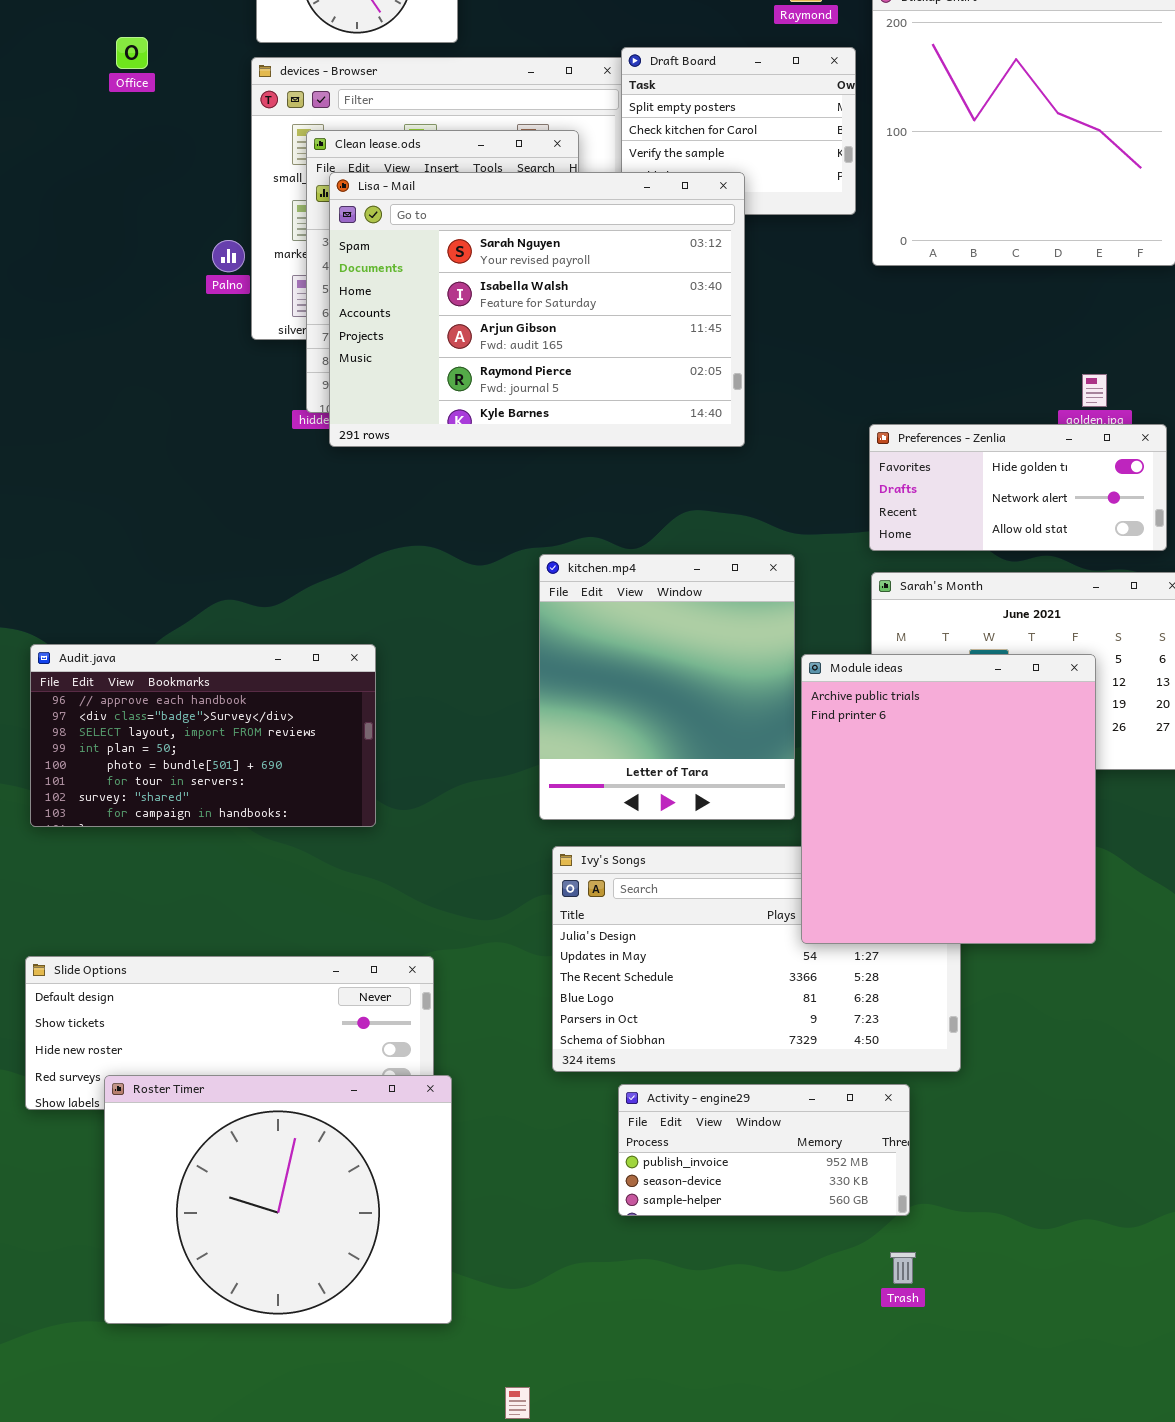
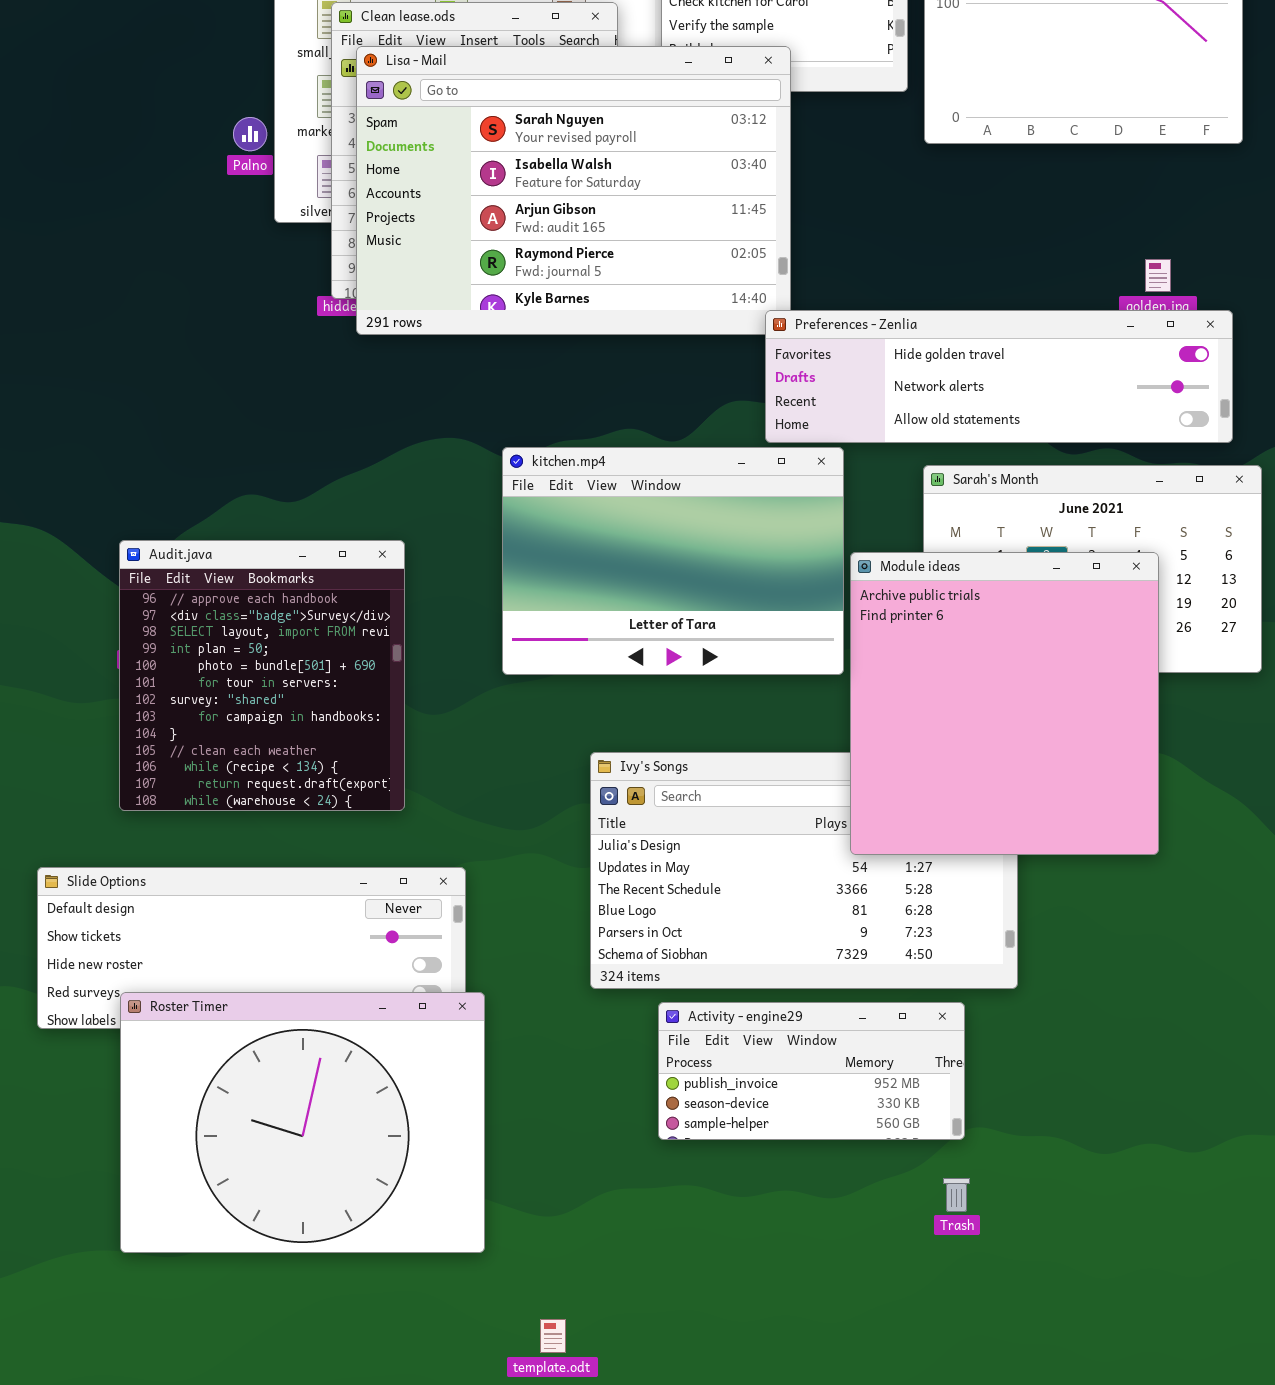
Preferences - Zenlia: [869,424,1167,551] -> [765,310,1233,443], resized
kitchen.mp4: [539,554,795,820] -> [502,447,844,675], resized
Audit.java: [30,644,376,827] -> [119,540,405,811], resized

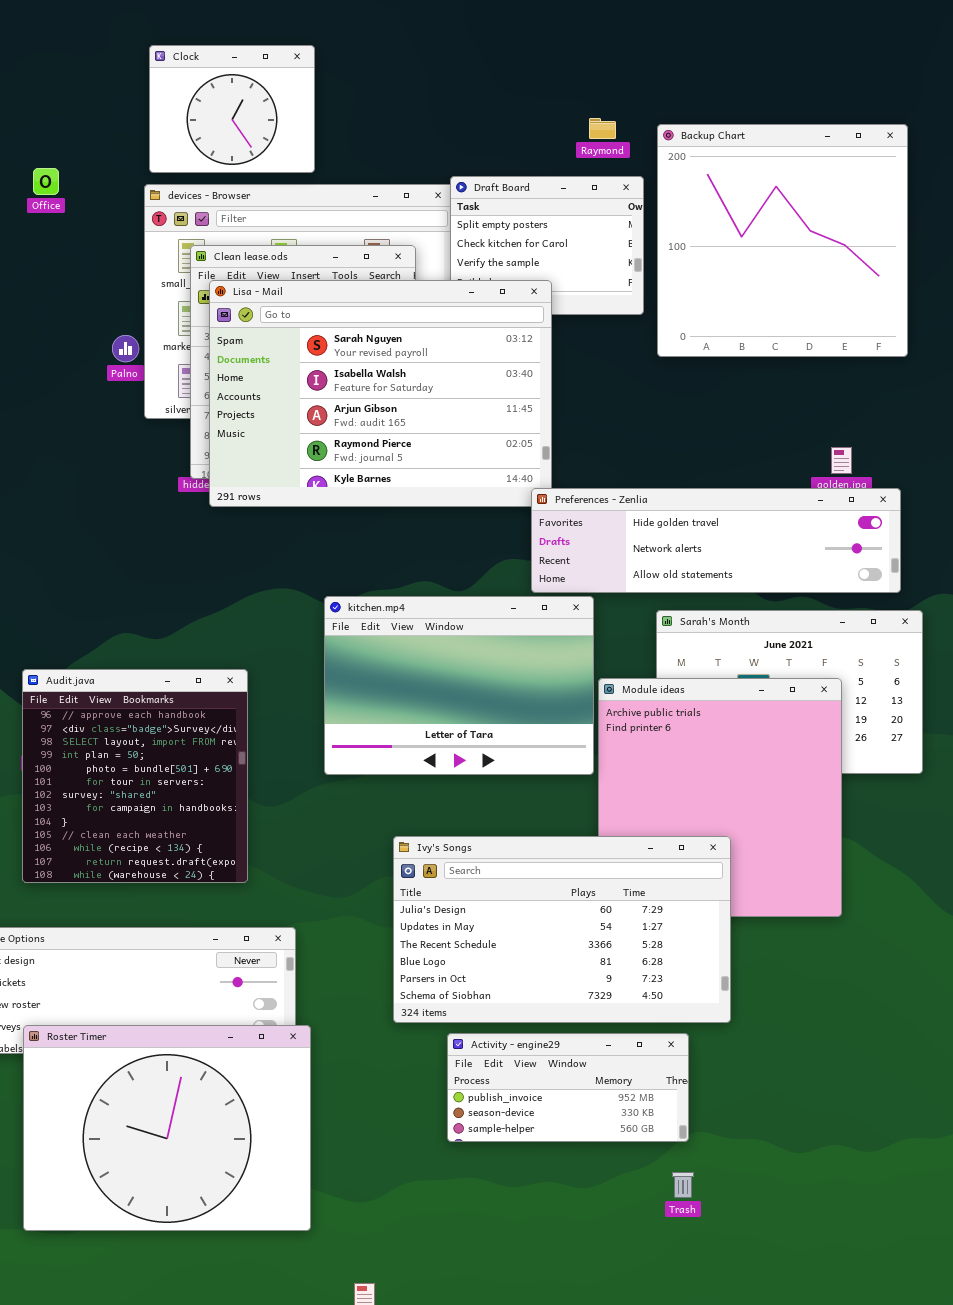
Ivy's Songs: [590,752,1018,989] -> [393,836,731,1023], raised

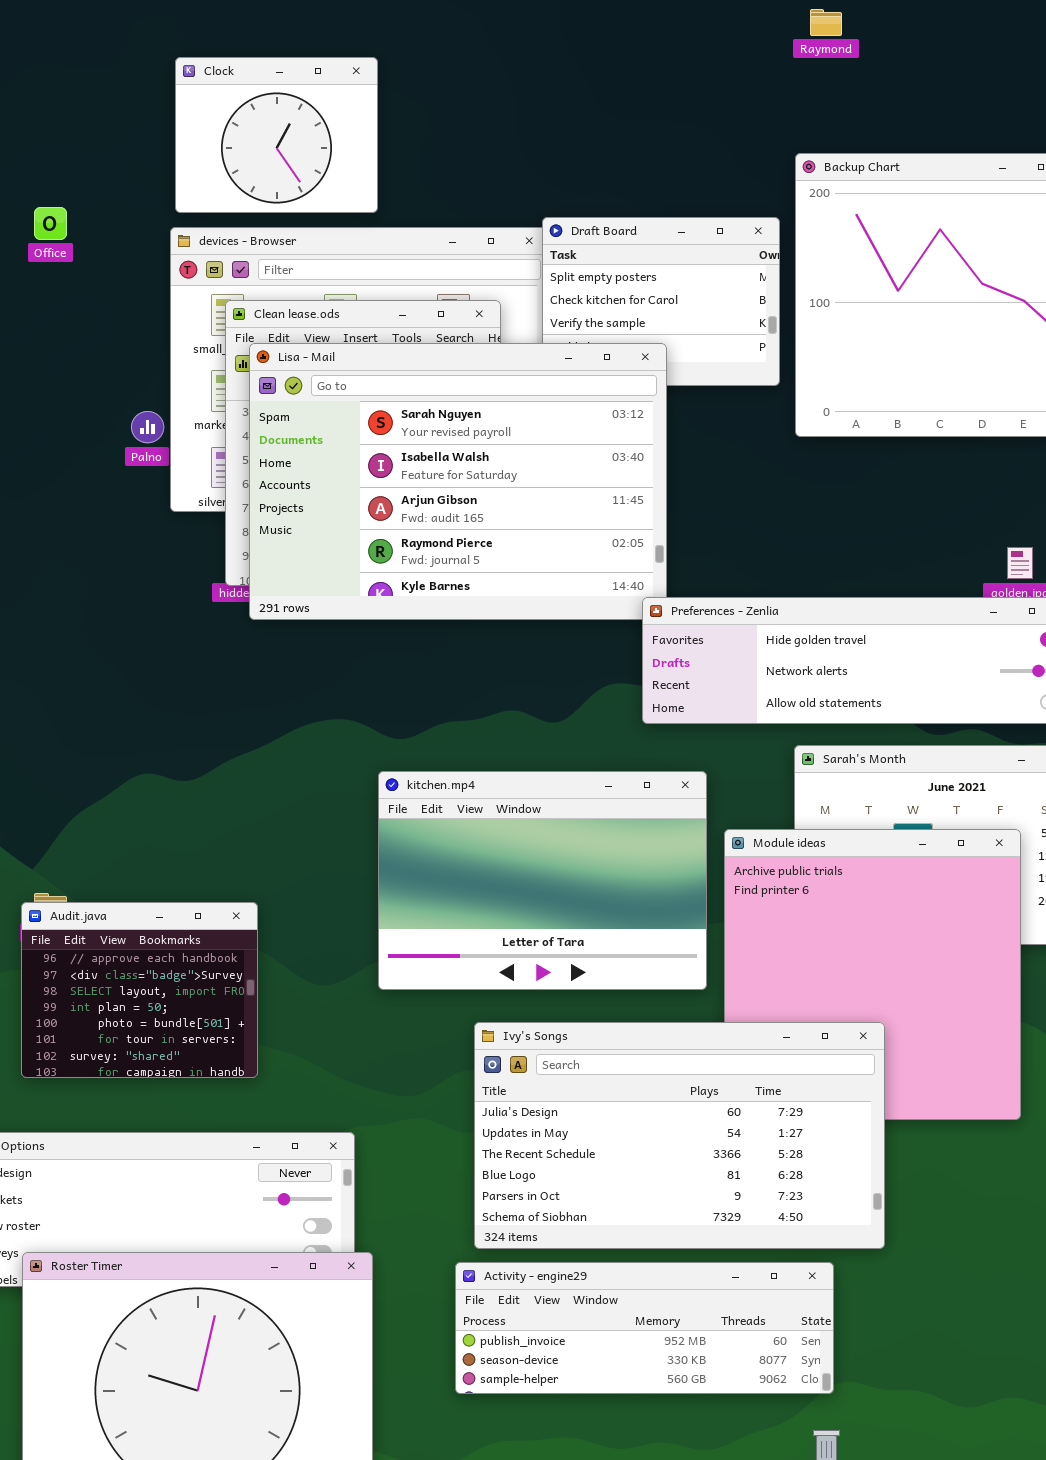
Raymond: [589,118,616,139] -> [810,9,842,36], moved
kitchen.mp4: [324,596,594,775] -> [378,771,707,990], moved
Audit.java: [22,669,248,883] -> [21,902,258,1078], resized
Activity - engine29: [447,1033,689,1142] -> [455,1262,834,1394], resized

